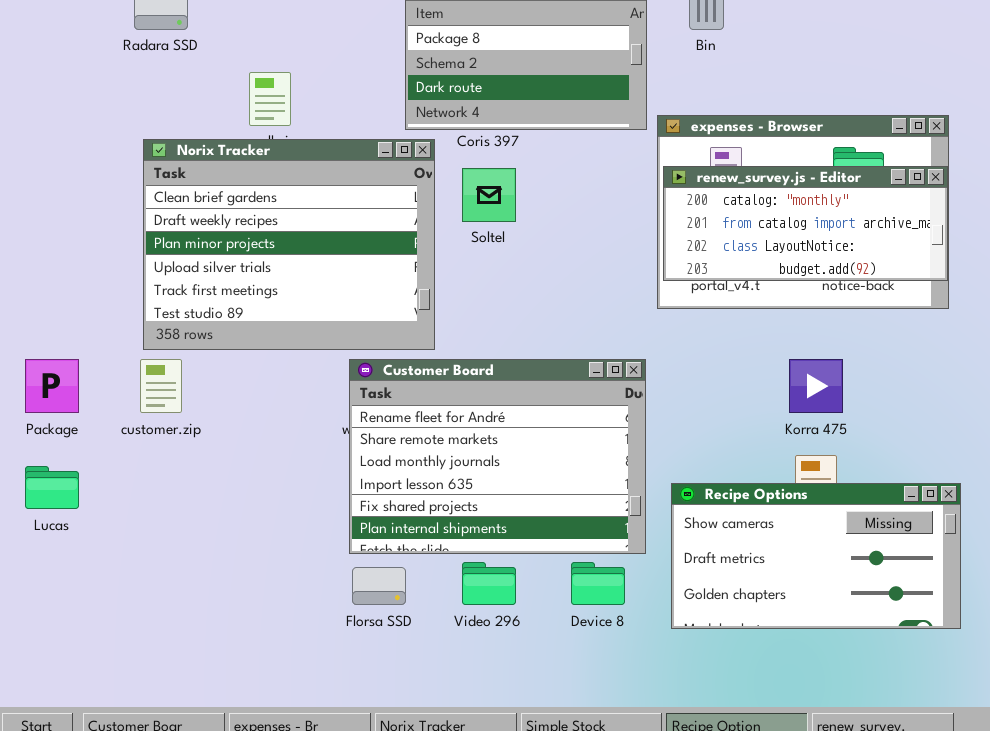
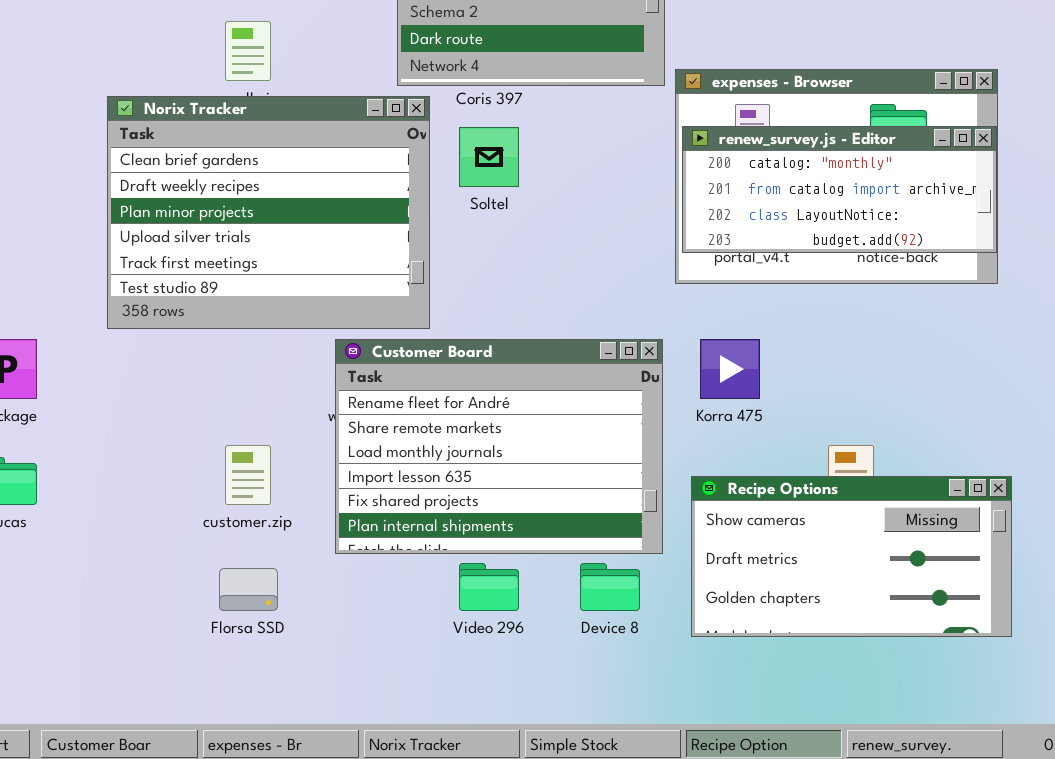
customer.zip: [140,359,182,413] -> [225,445,271,505], moved
Korra 475: [789,359,843,413] -> [700,339,760,399], moved
Florsa SSD: [352,567,406,605] -> [219,568,278,611], moved

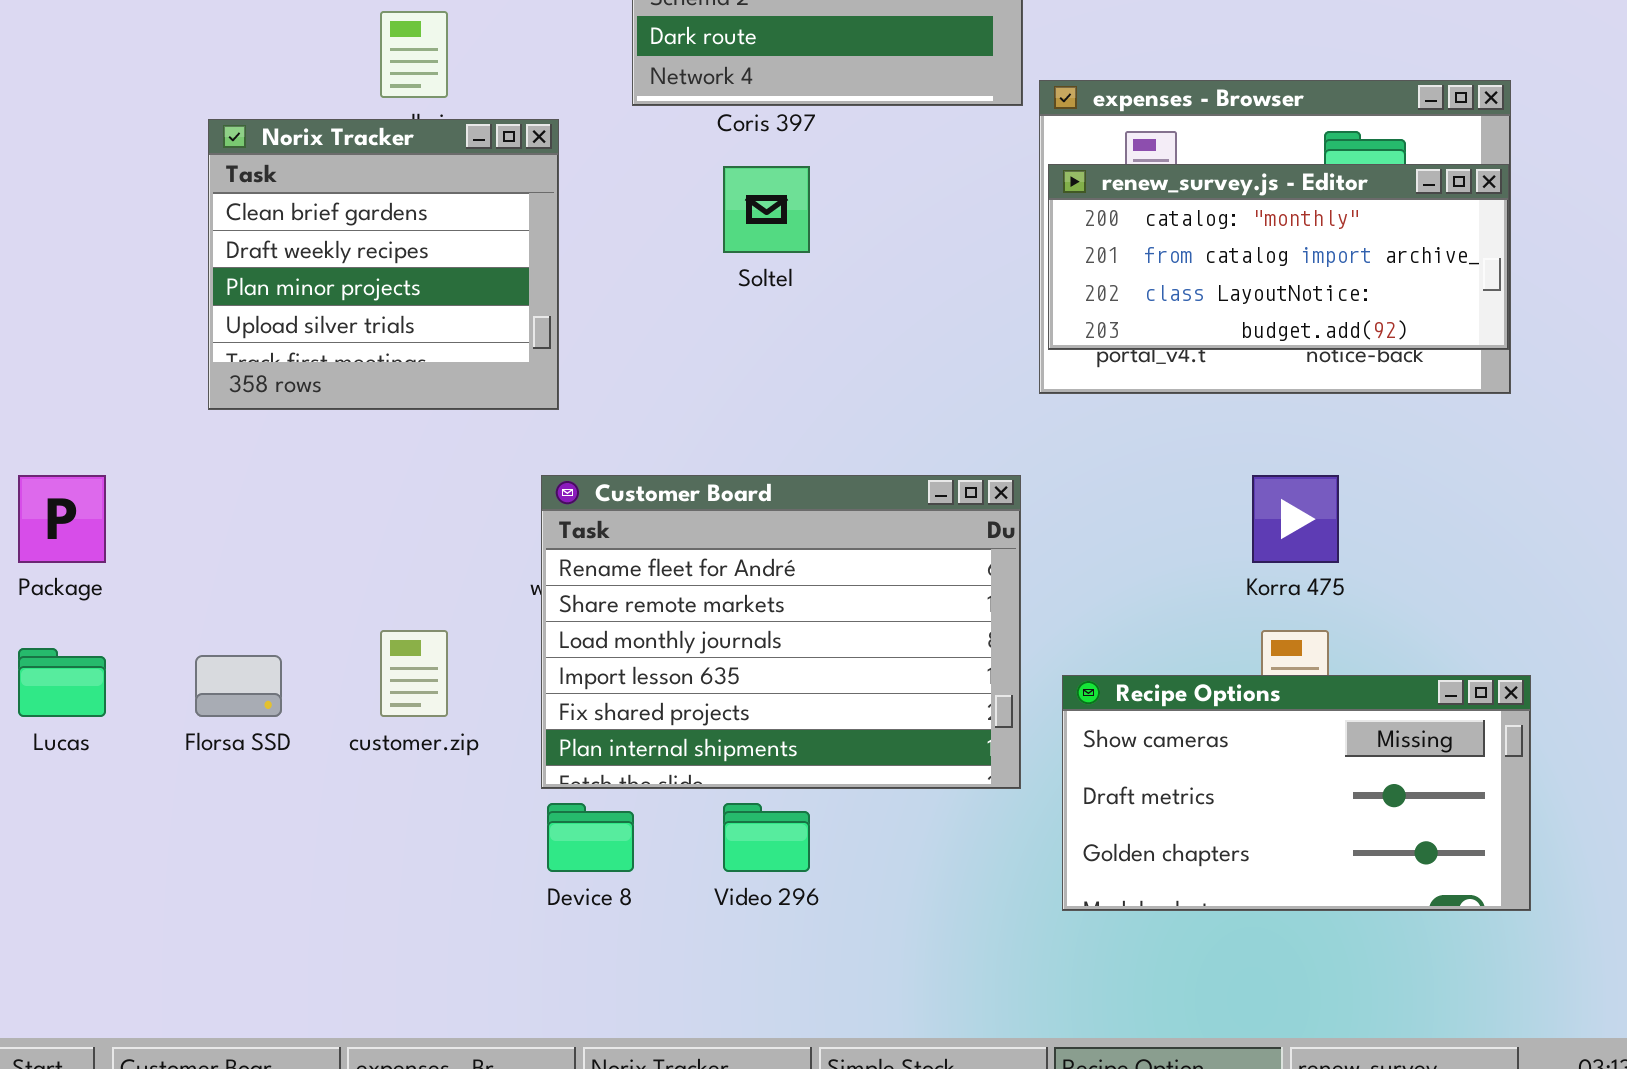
Norix Tracker: [107,96,430,329] -> [208,119,559,410], resized
Korra 475: [700,339,760,399] -> [1252,475,1339,563], moved
Device 8: [580,563,640,611] -> [547,803,634,872], moved
Florsa SSD: [219,568,278,611] -> [195,655,282,717], moved

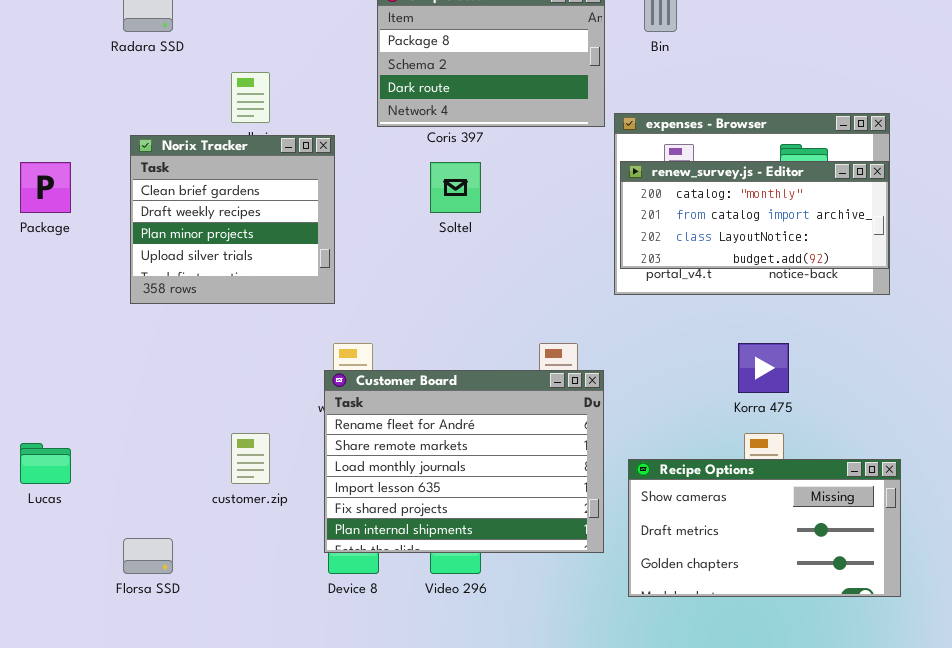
Package: [18,475,106,563] -> [20,162,71,213], moved
Customer Board: [541,475,1021,789] -> [324,370,604,553], moved
Florsa SSD: [195,655,282,717] -> [123,538,173,574], moved

